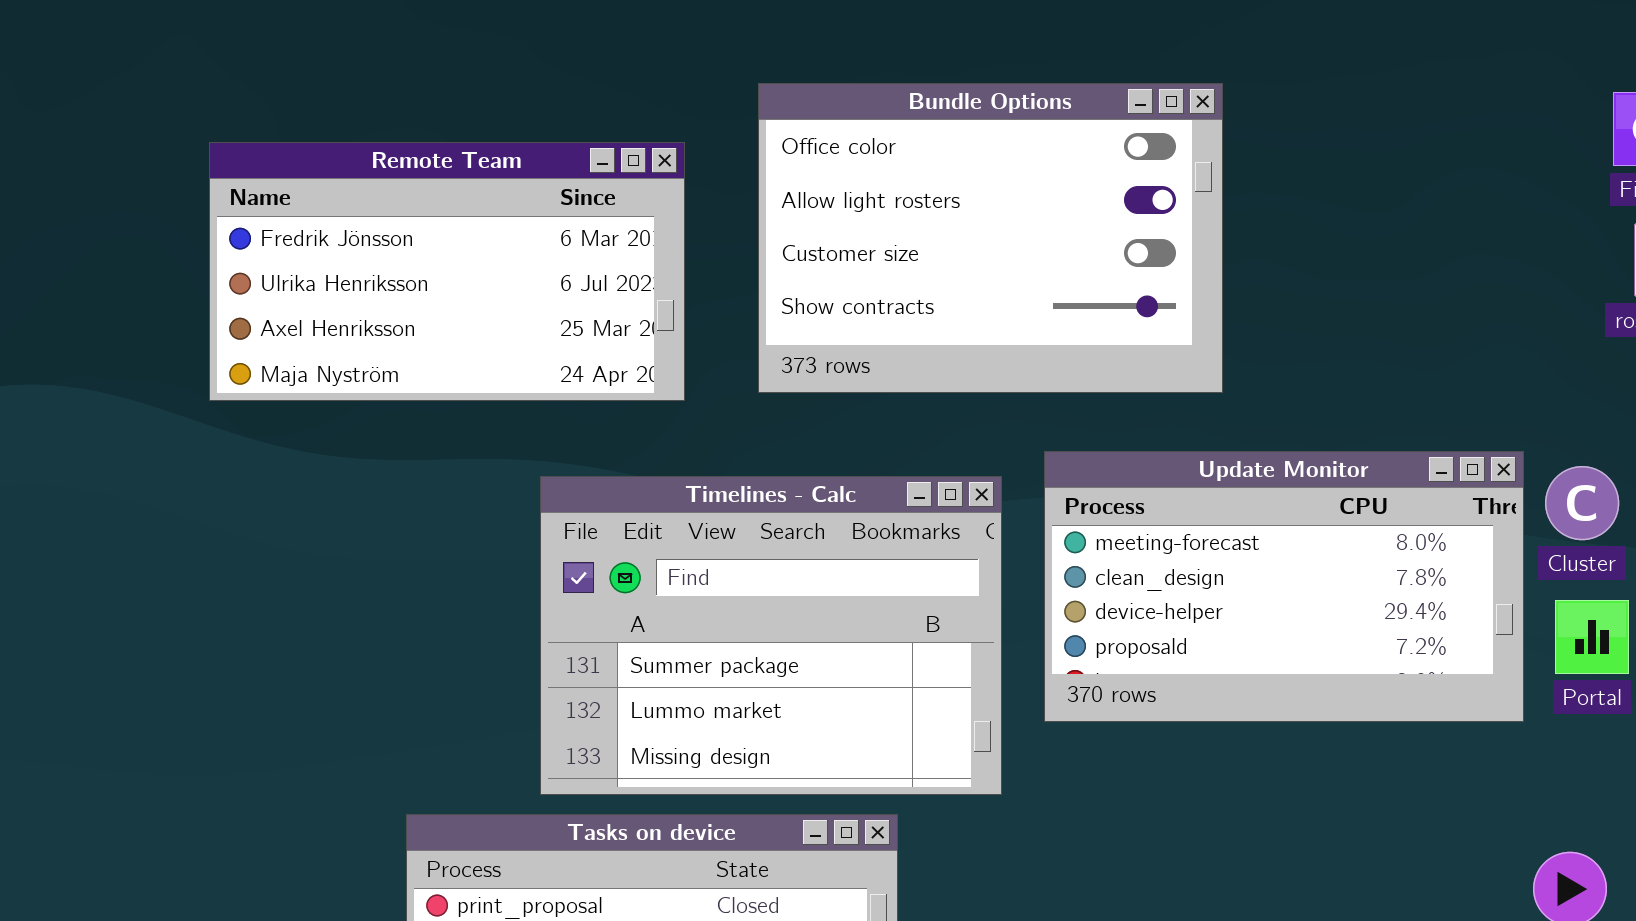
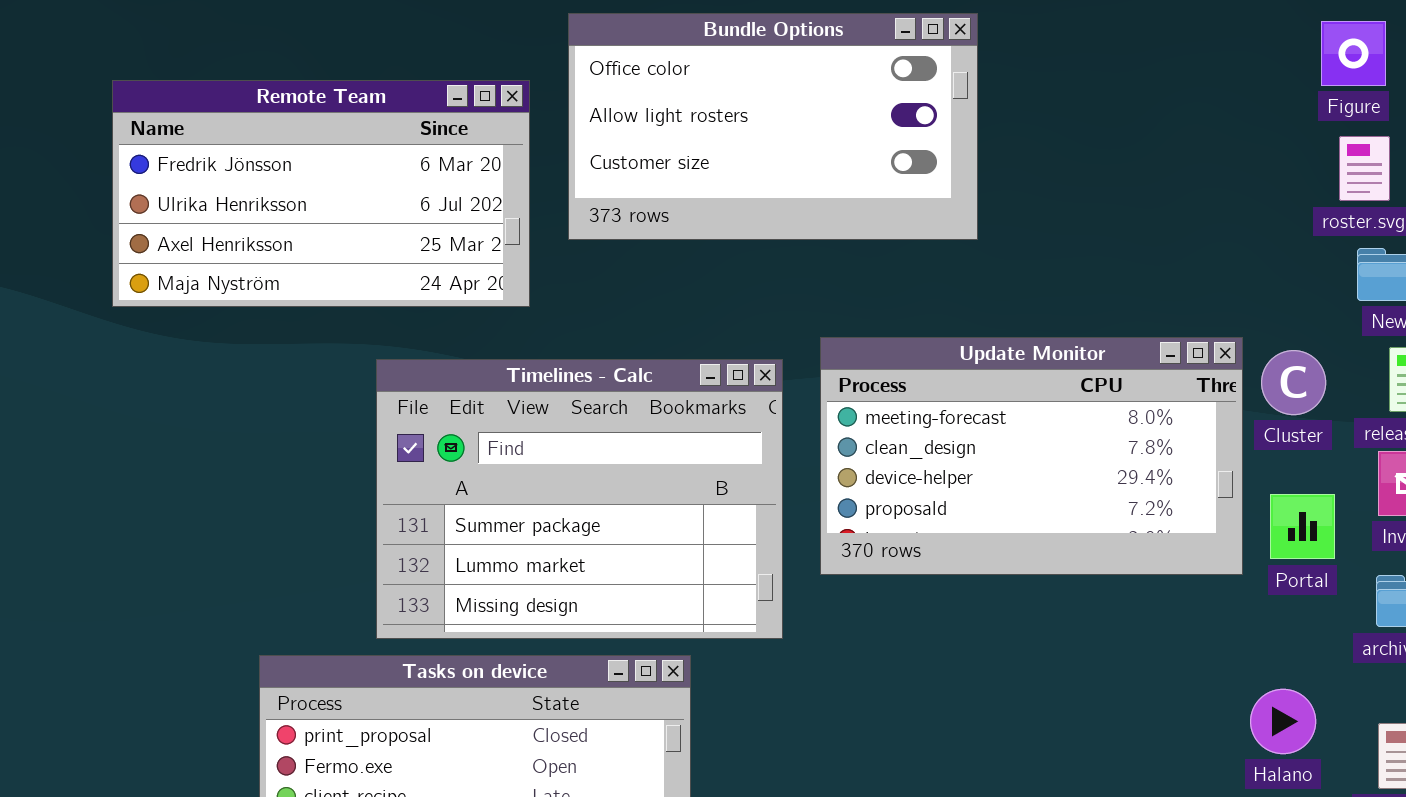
Bundle Options: [758,83,1223,393] -> [568,13,978,240], resized
Remote Team: [209,142,685,401] -> [112,80,530,307], moved
Portal: [1555,600,1629,674] -> [1270,494,1335,559], moved

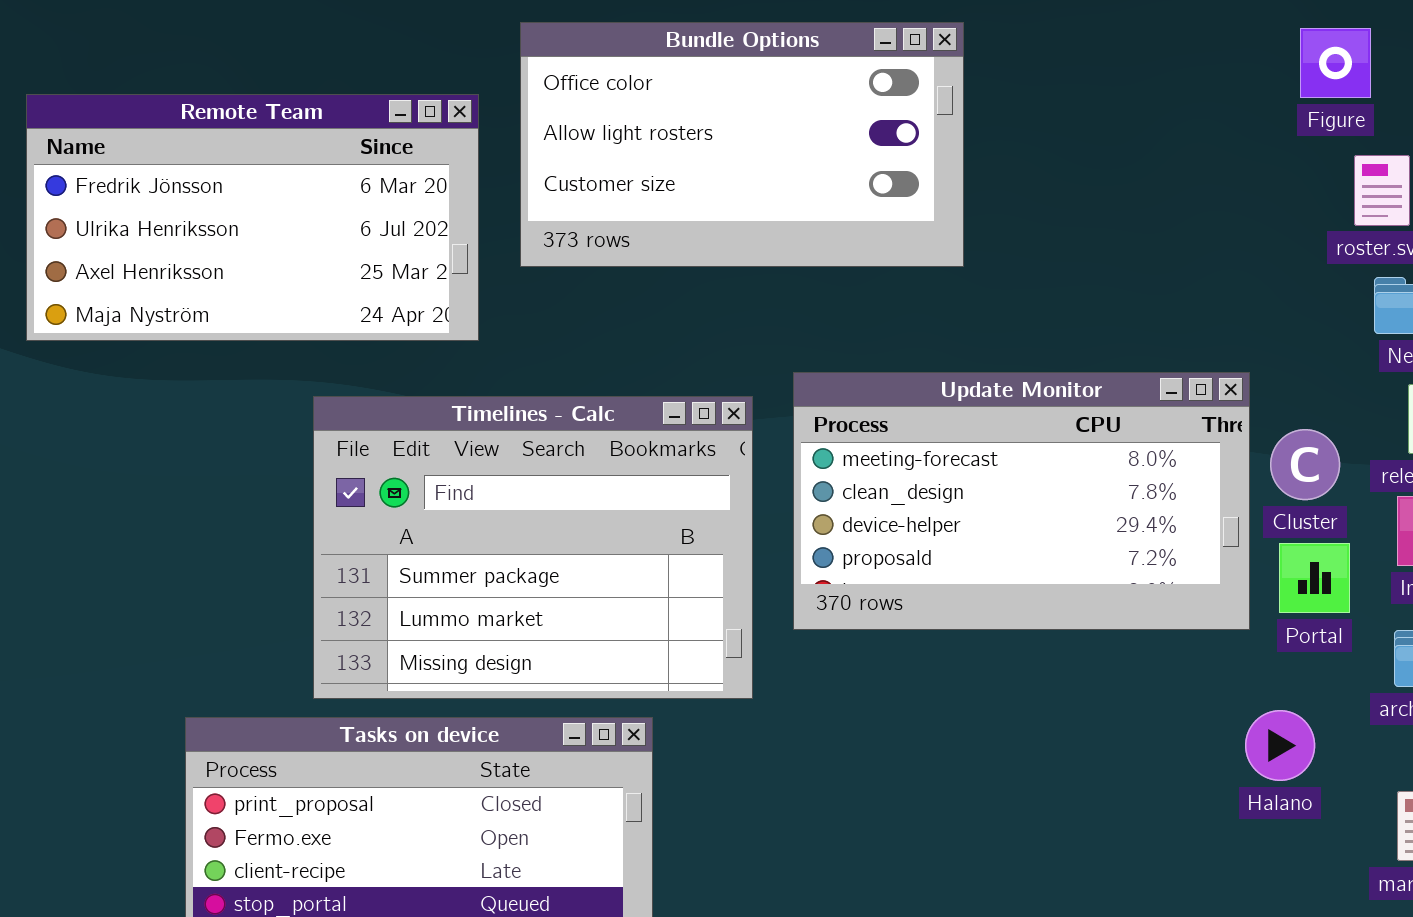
Figure: [1321,21,1386,86] -> [1300,28,1371,98], moved
Cluster: [1261,350,1326,415] -> [1270,429,1340,500], moved
Halano: [1250,689,1316,754] -> [1245,710,1315,781], moved

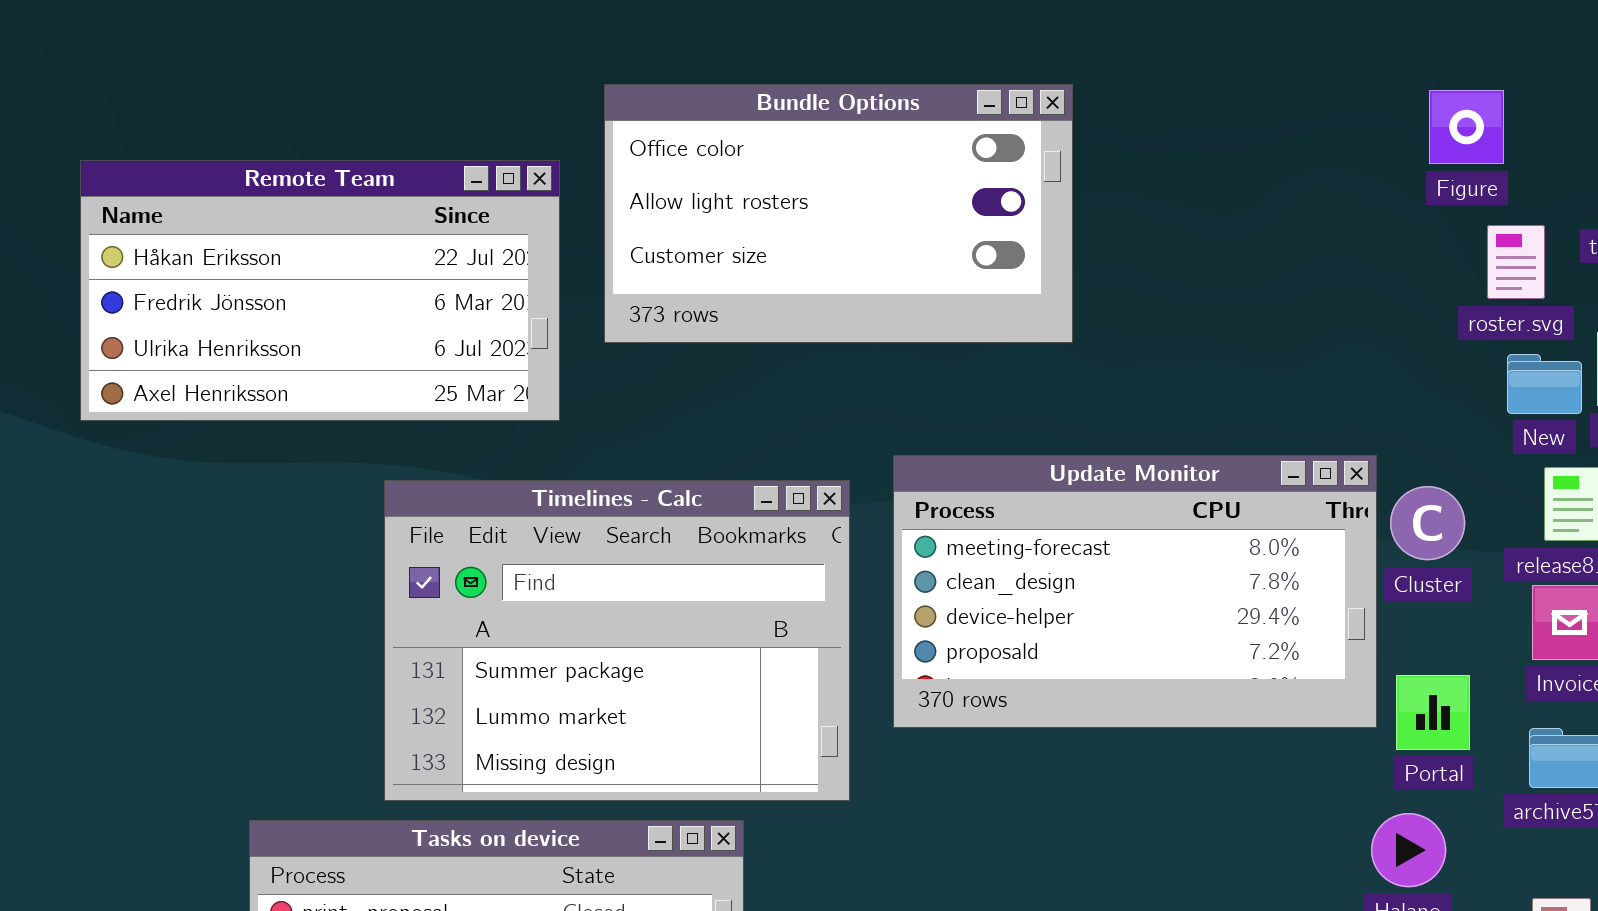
Remote Team: [26,94,479,341] -> [80,160,560,421], scrolled up 1 row
Cluster: [1270,429,1340,500] -> [1390,486,1465,560], moved
Portal: [1279,543,1350,613] -> [1396,675,1470,750], moved

